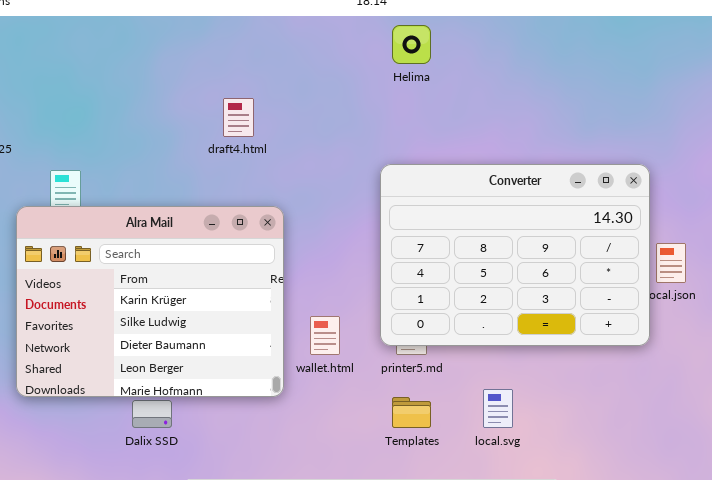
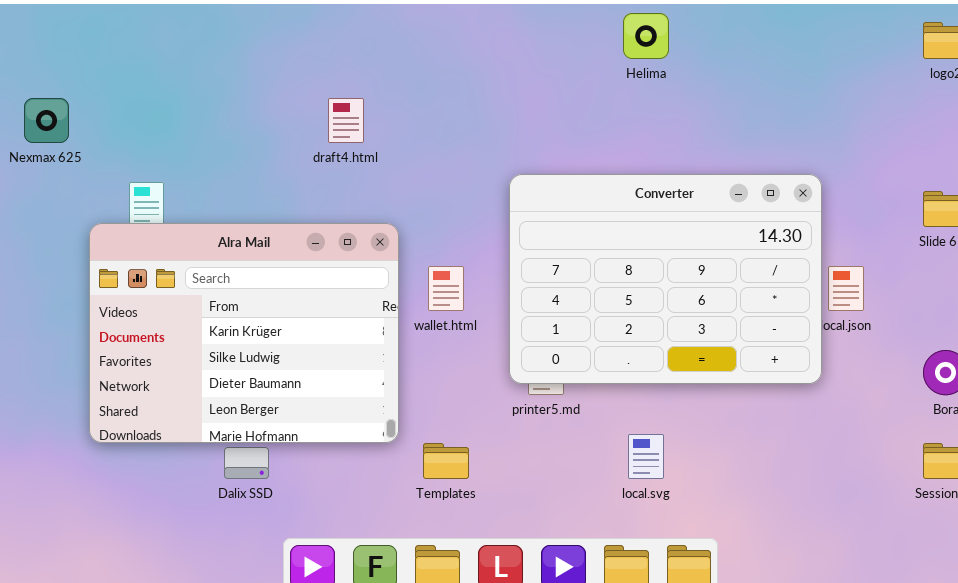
Helima: [392,25,431,64] -> [623,13,669,59], moved
wallet.html: [310,316,340,355] -> [428,266,464,311], moved
Templates: [392,397,431,428] -> [423,443,469,479], moved

